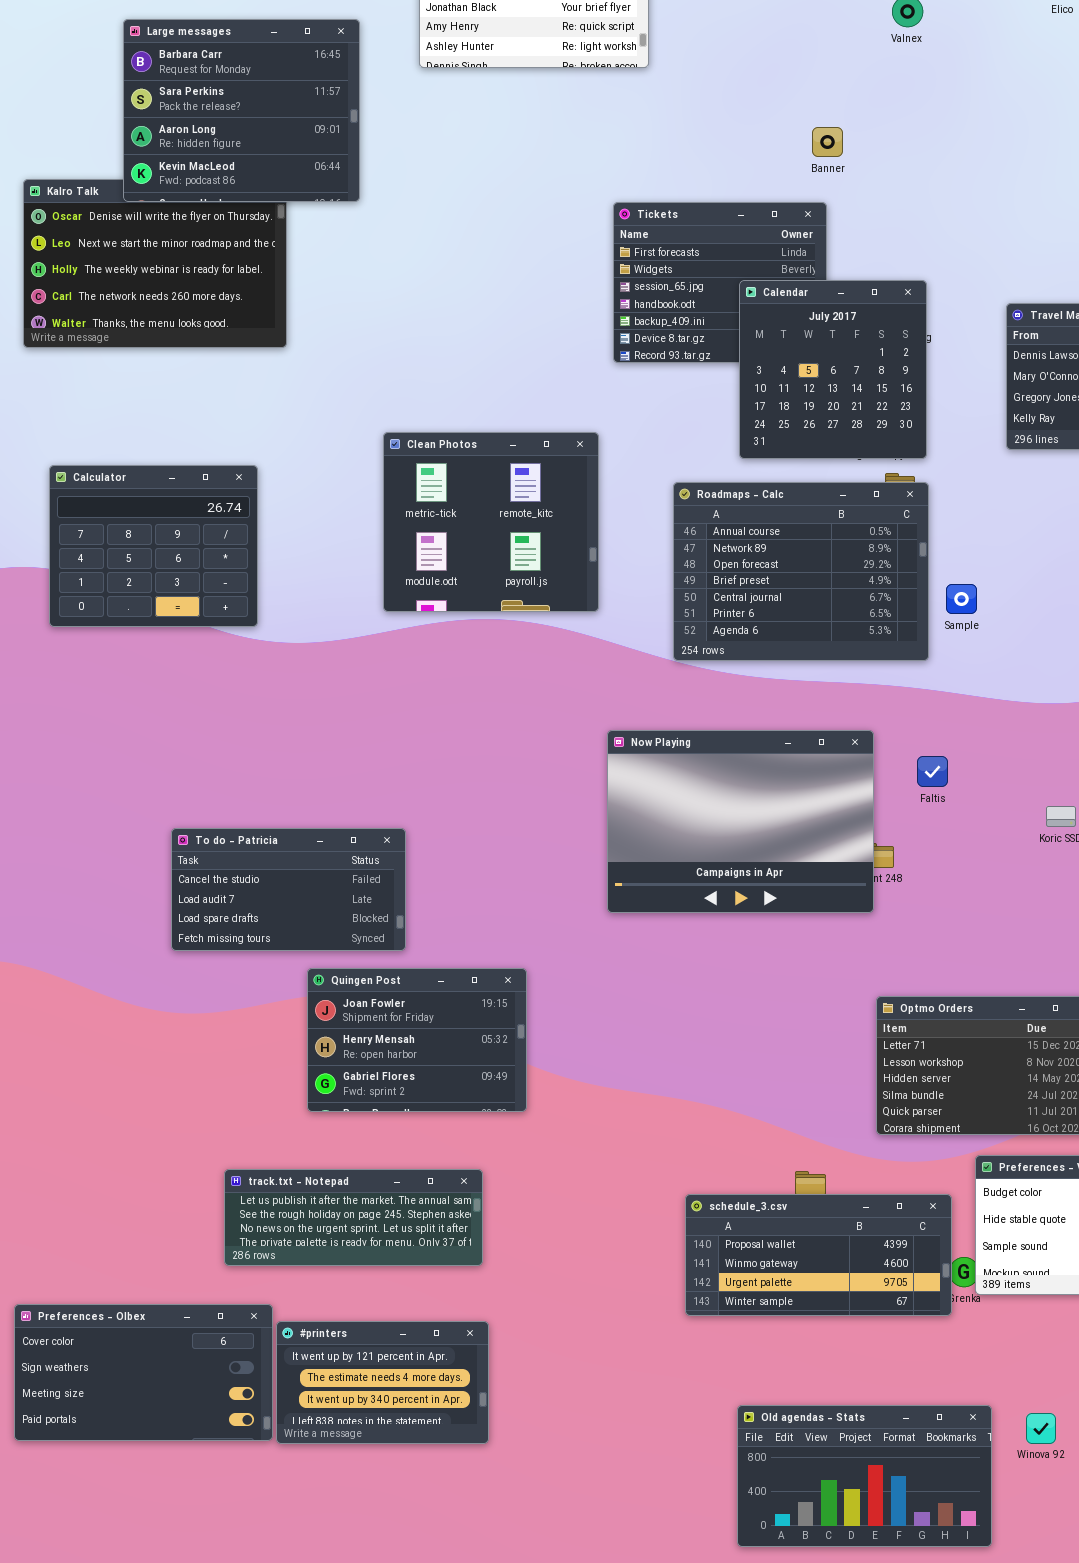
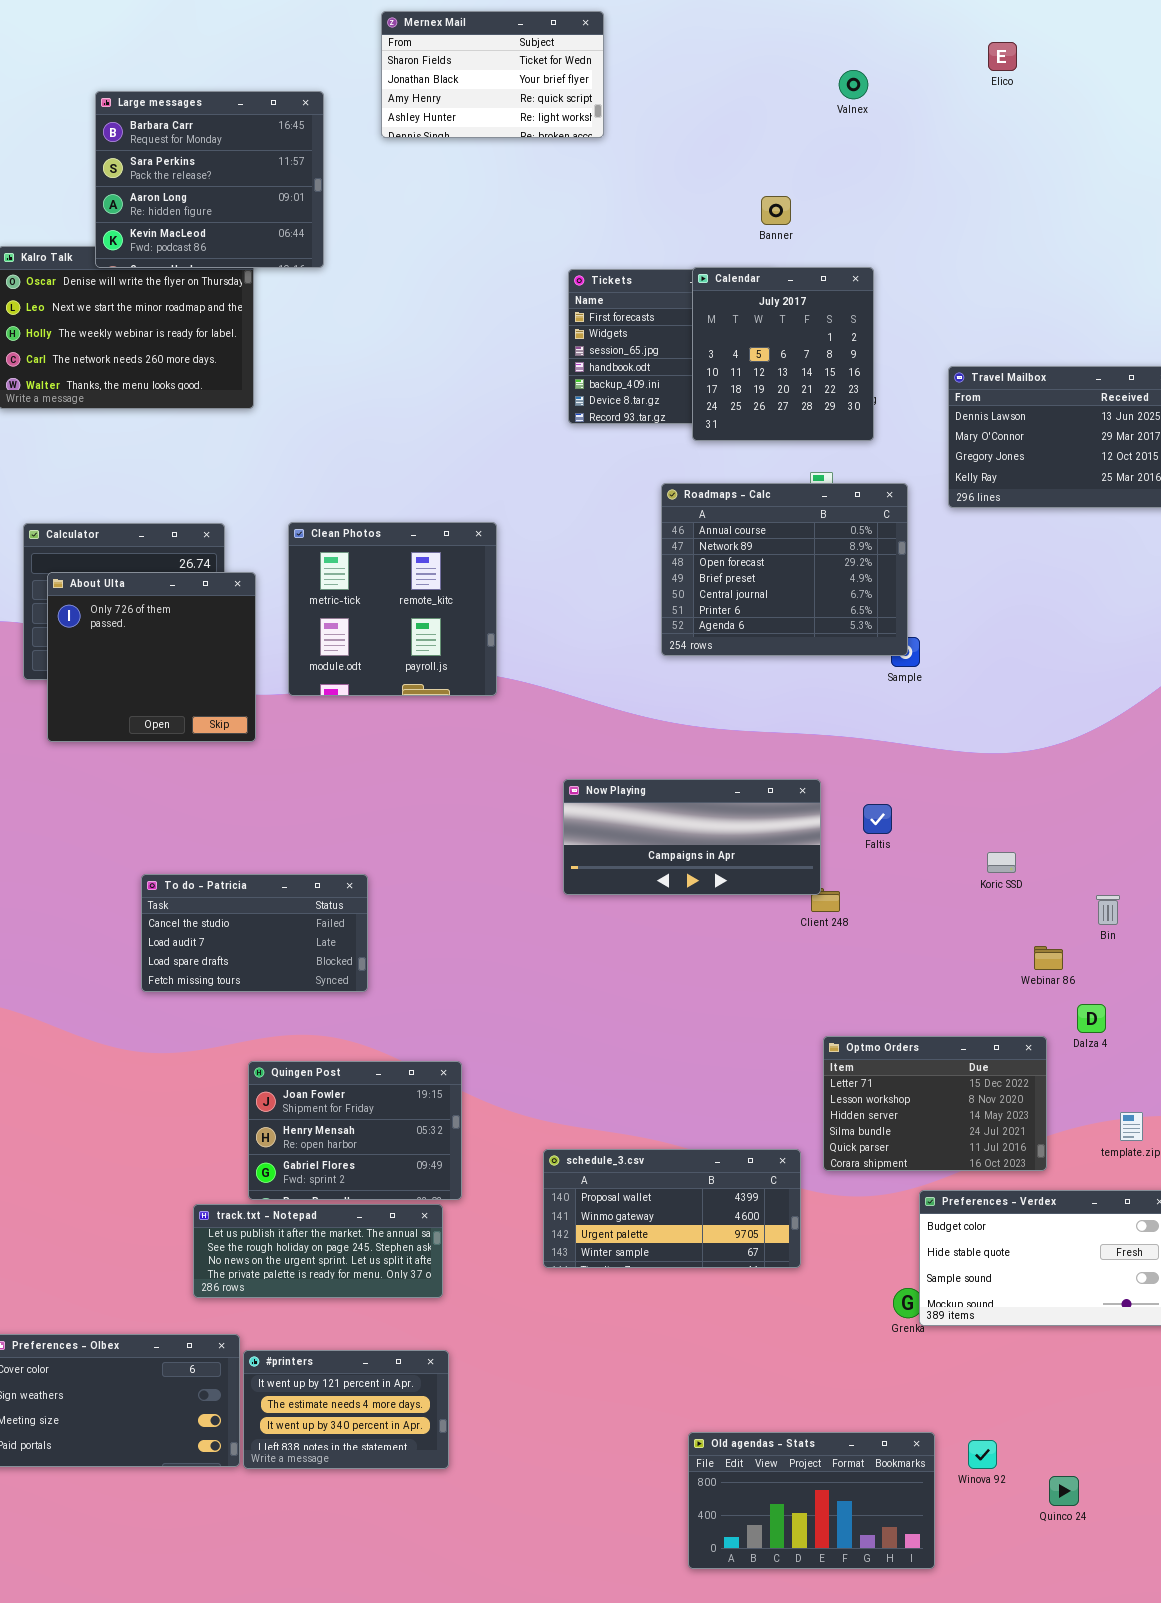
Calendar: [739,280,927,459] -> [692,267,874,441], moved
Clean Photos: [383,432,599,612] -> [288,522,497,696], moved
Roadmaps - Calc: [673,482,929,661] -> [661,483,908,656], moved
About Ulta: none -> [47,572,256,742], opened
Now Playing: [607,730,874,913] -> [563,779,821,895], resized
Quingen Post: [307,968,527,1112] -> [248,1061,462,1200], moved
schedule_3.csv: [685,1194,952,1316] -> [543,1149,801,1268], moved

